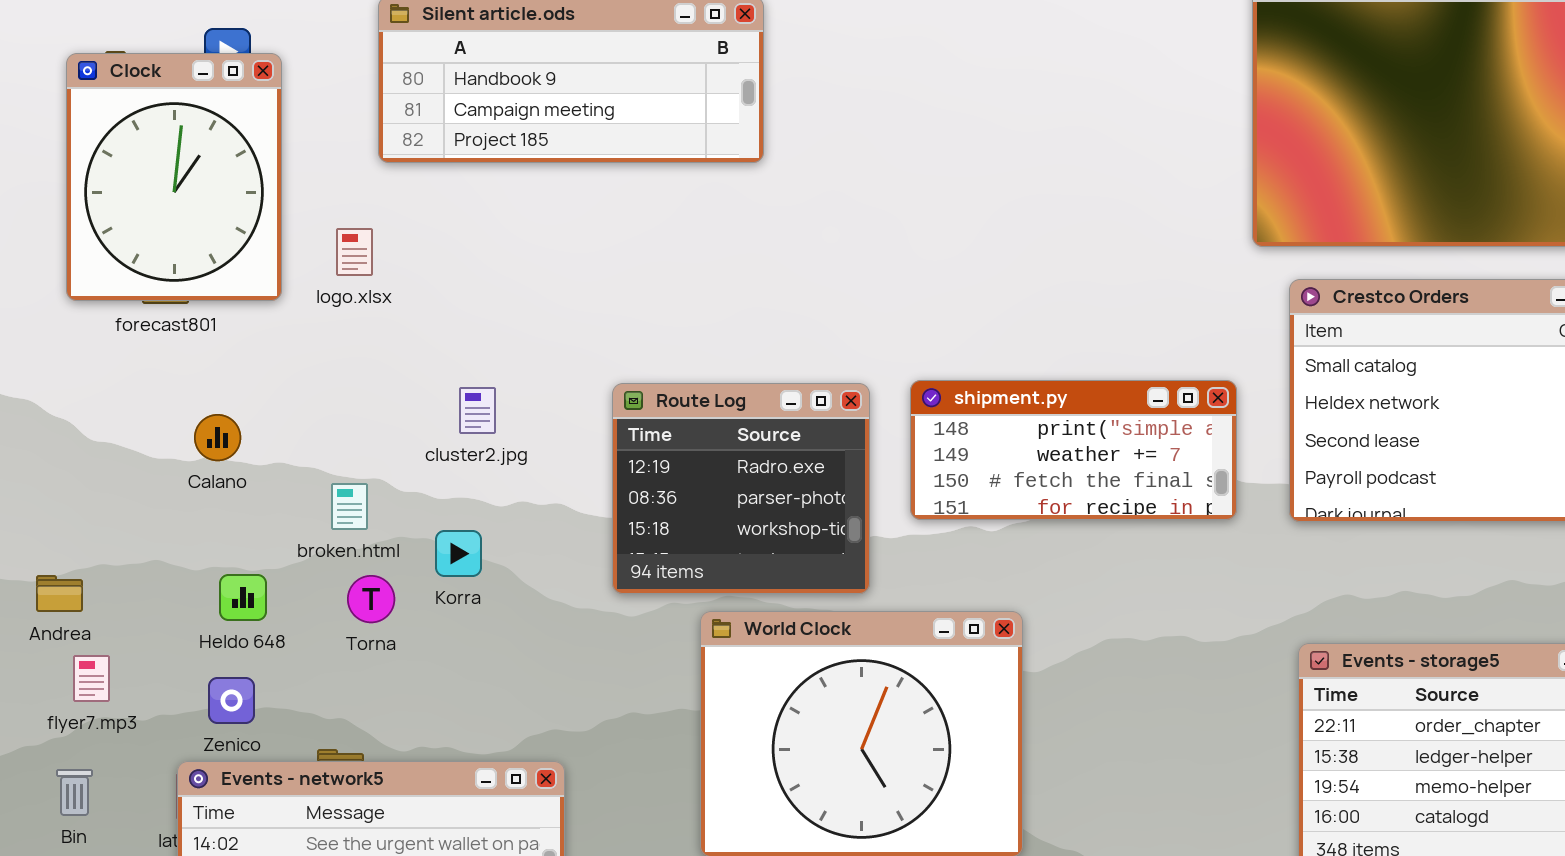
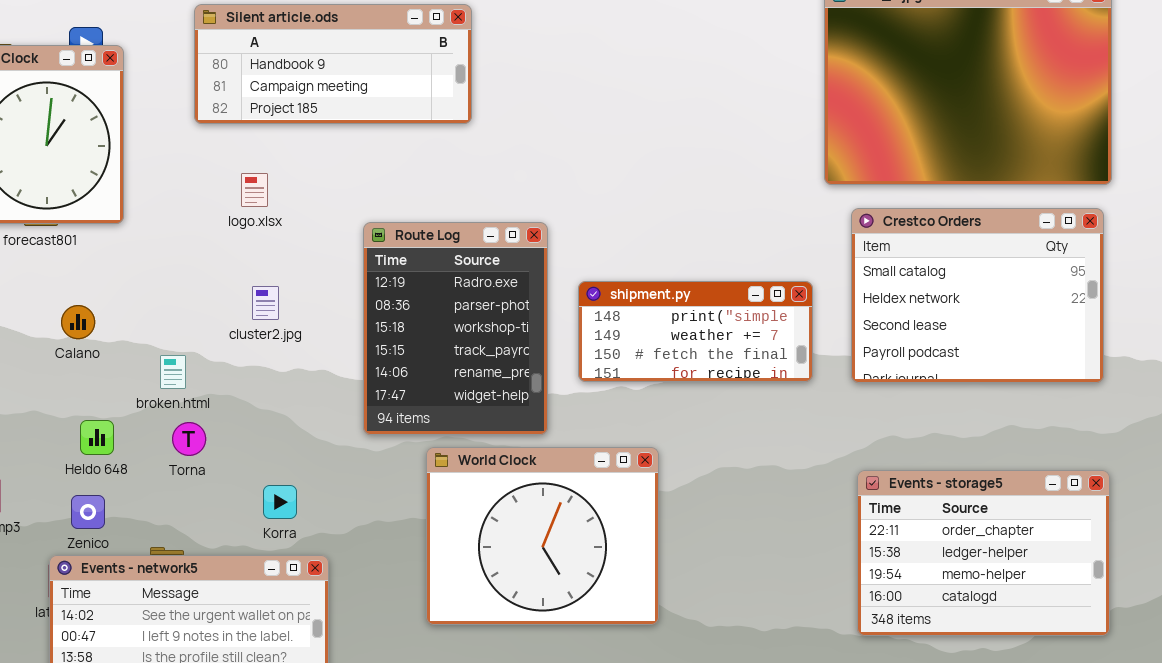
logo.xlsx: [336,228,373,276] -> [241,173,268,207], moved
Route Log: [612,383,870,594] -> [363,222,548,435], resized
Korra: [435,530,482,577] -> [263,485,297,519], moved

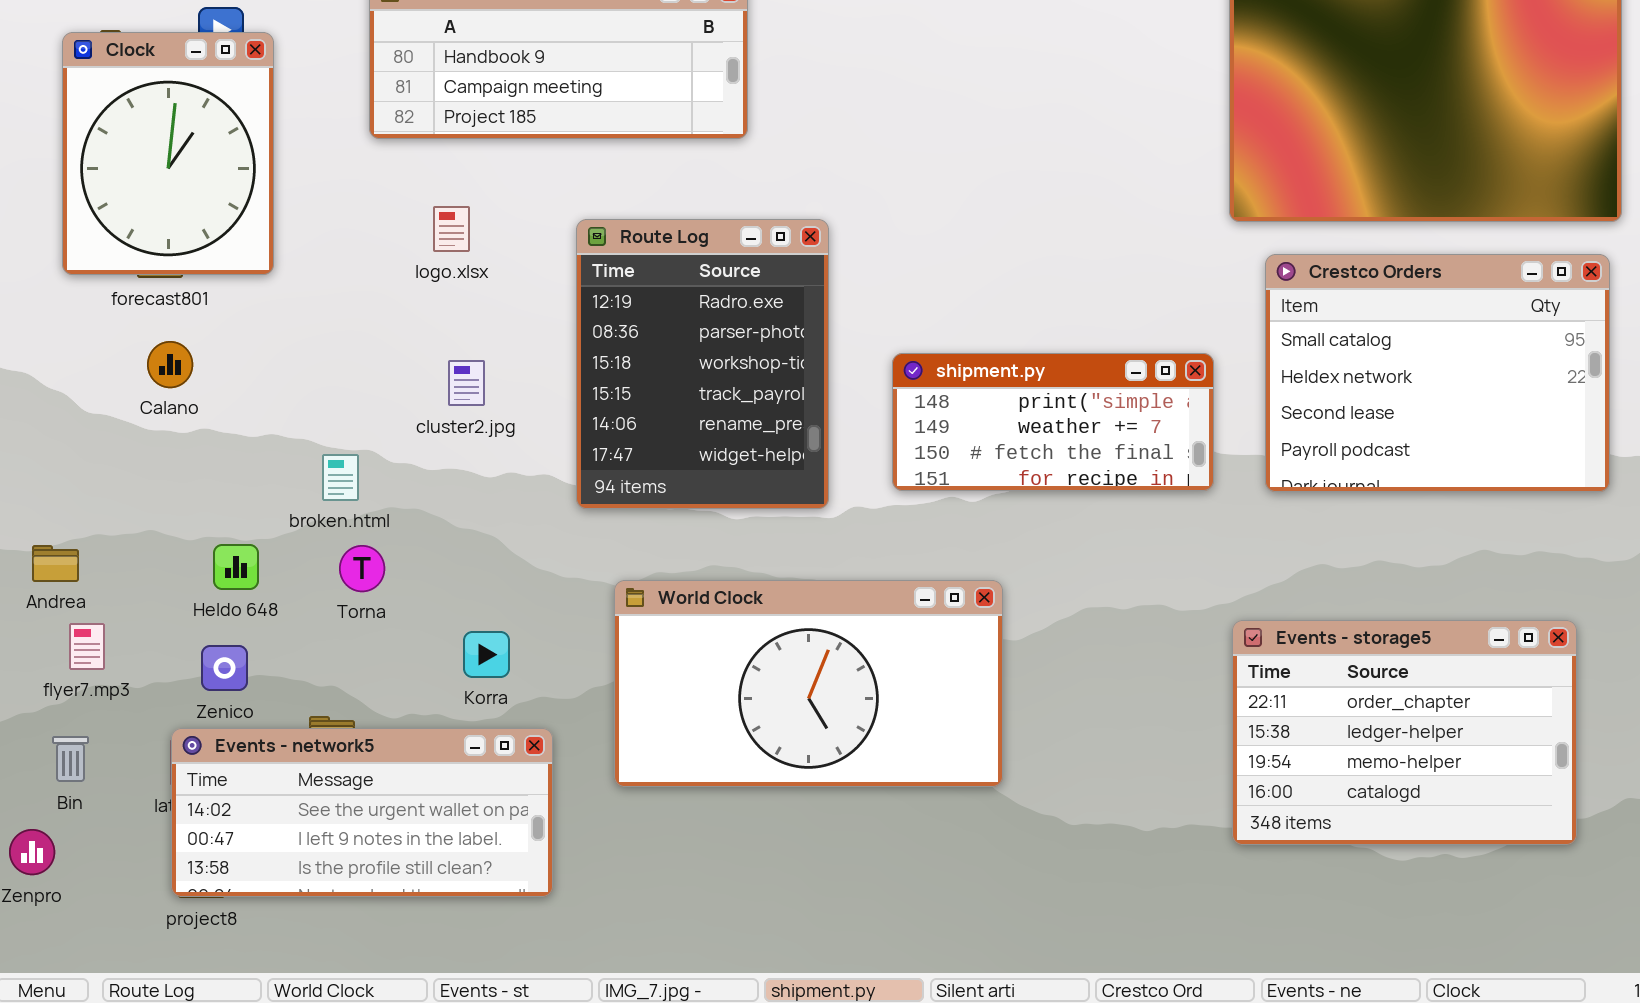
Route Log: [363,222,548,435] -> [576,219,829,509], moved
Calano: [61,305,95,339] -> [147,341,193,388], moved
World Clock: [426,447,659,625] -> [614,580,1003,787], resized
Events - storage5: [857,470,1110,636] -> [1232,620,1577,845], moved

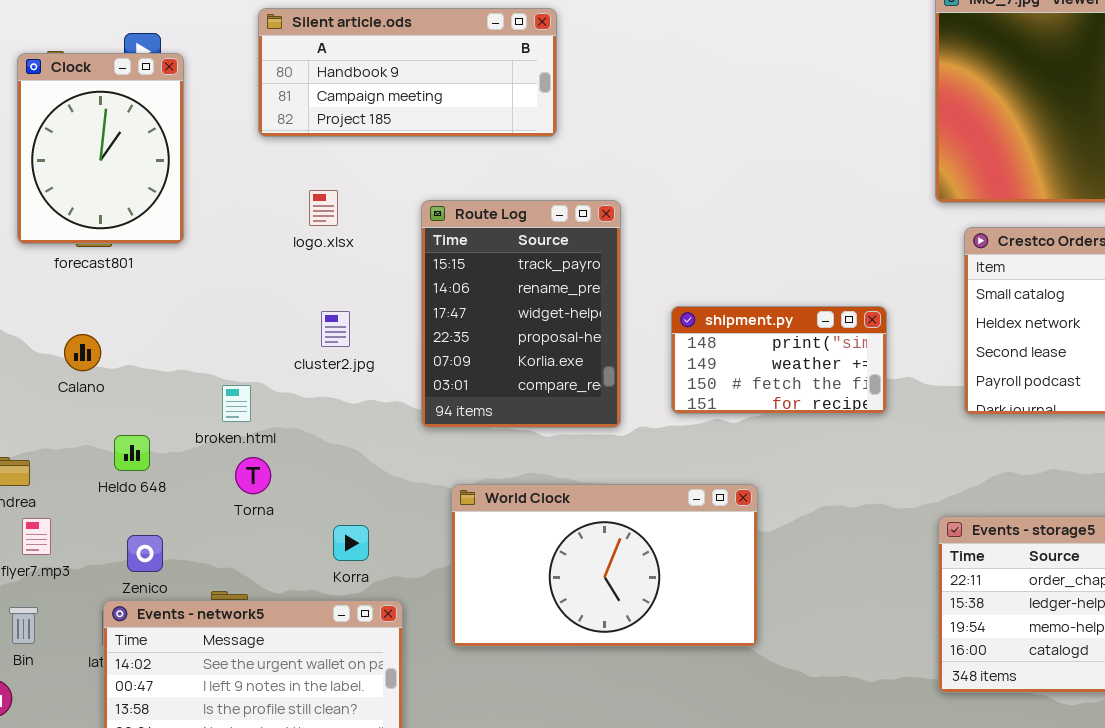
Route Log: [576,219,829,509] -> [421,200,621,428], scrolled down 3 rows
Calano: [147,341,193,388] -> [64,334,101,371], moved
shipment.py: [892,353,1214,491] -> [671,306,887,414], resized
Heldo 648: [213,544,259,590] -> [114,435,150,471], moved

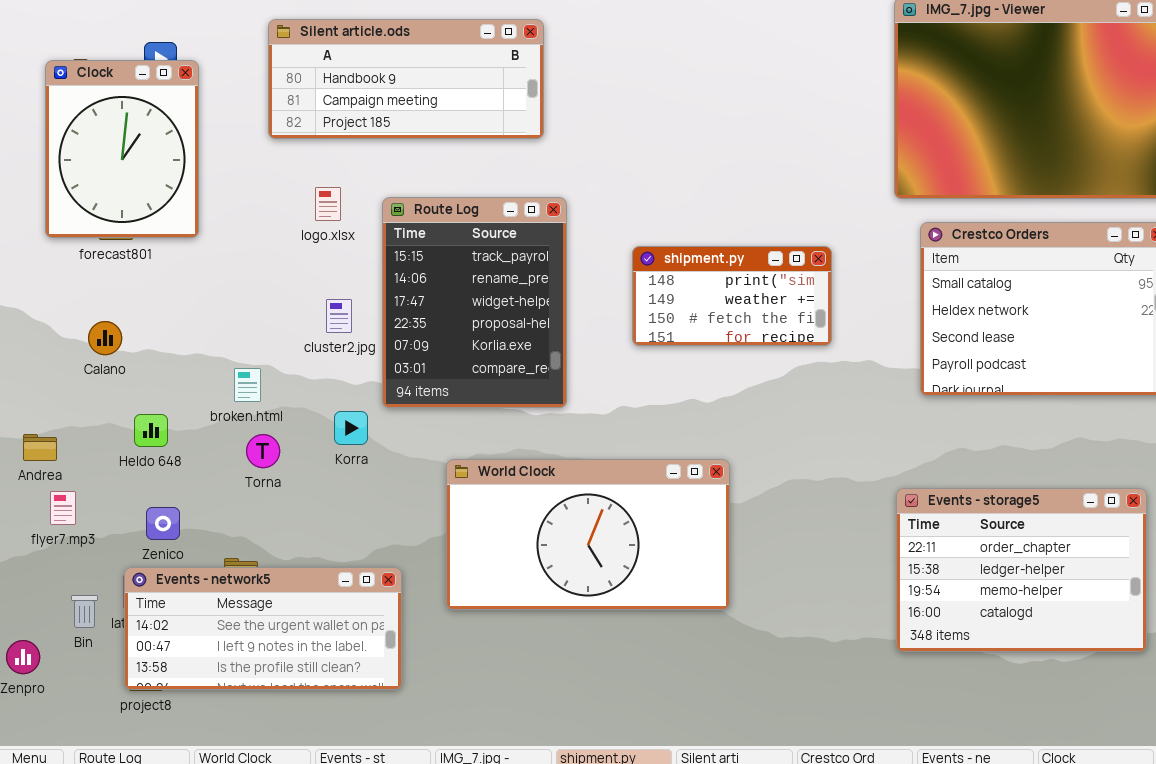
Route Log: [421,200,621,428] -> [382,197,567,408], moved
shipment.py: [671,306,887,414] -> [632,246,832,346], moved
Korra: [333,525,369,561] -> [334,411,368,445], moved
Bin: [9,607,38,644] -> [71,595,98,628], moved

